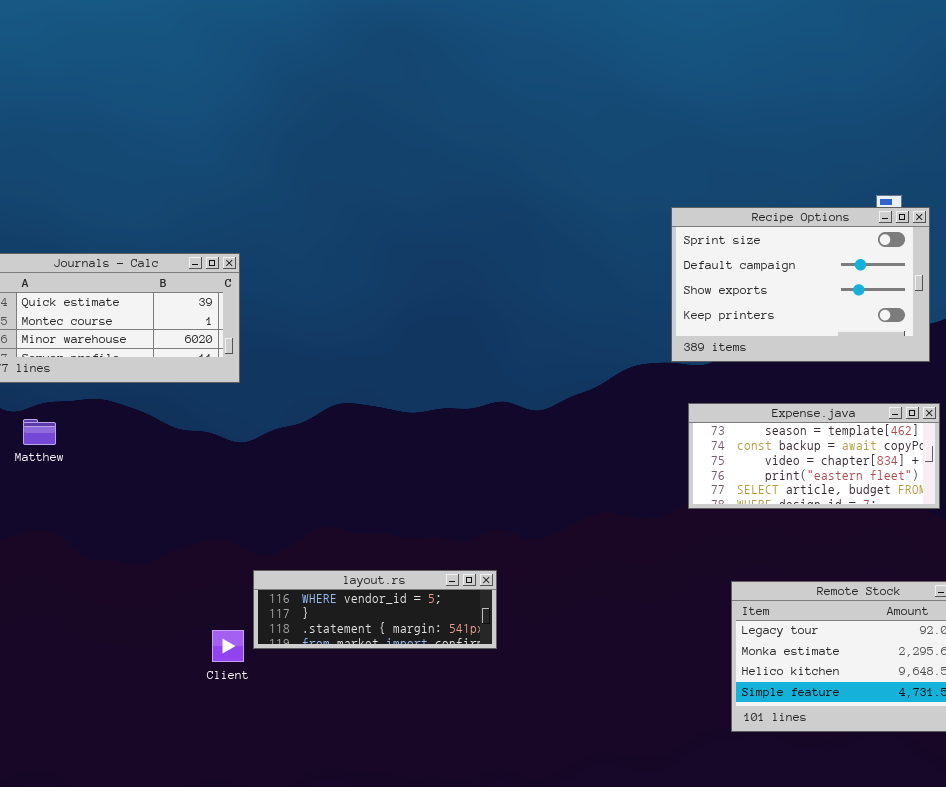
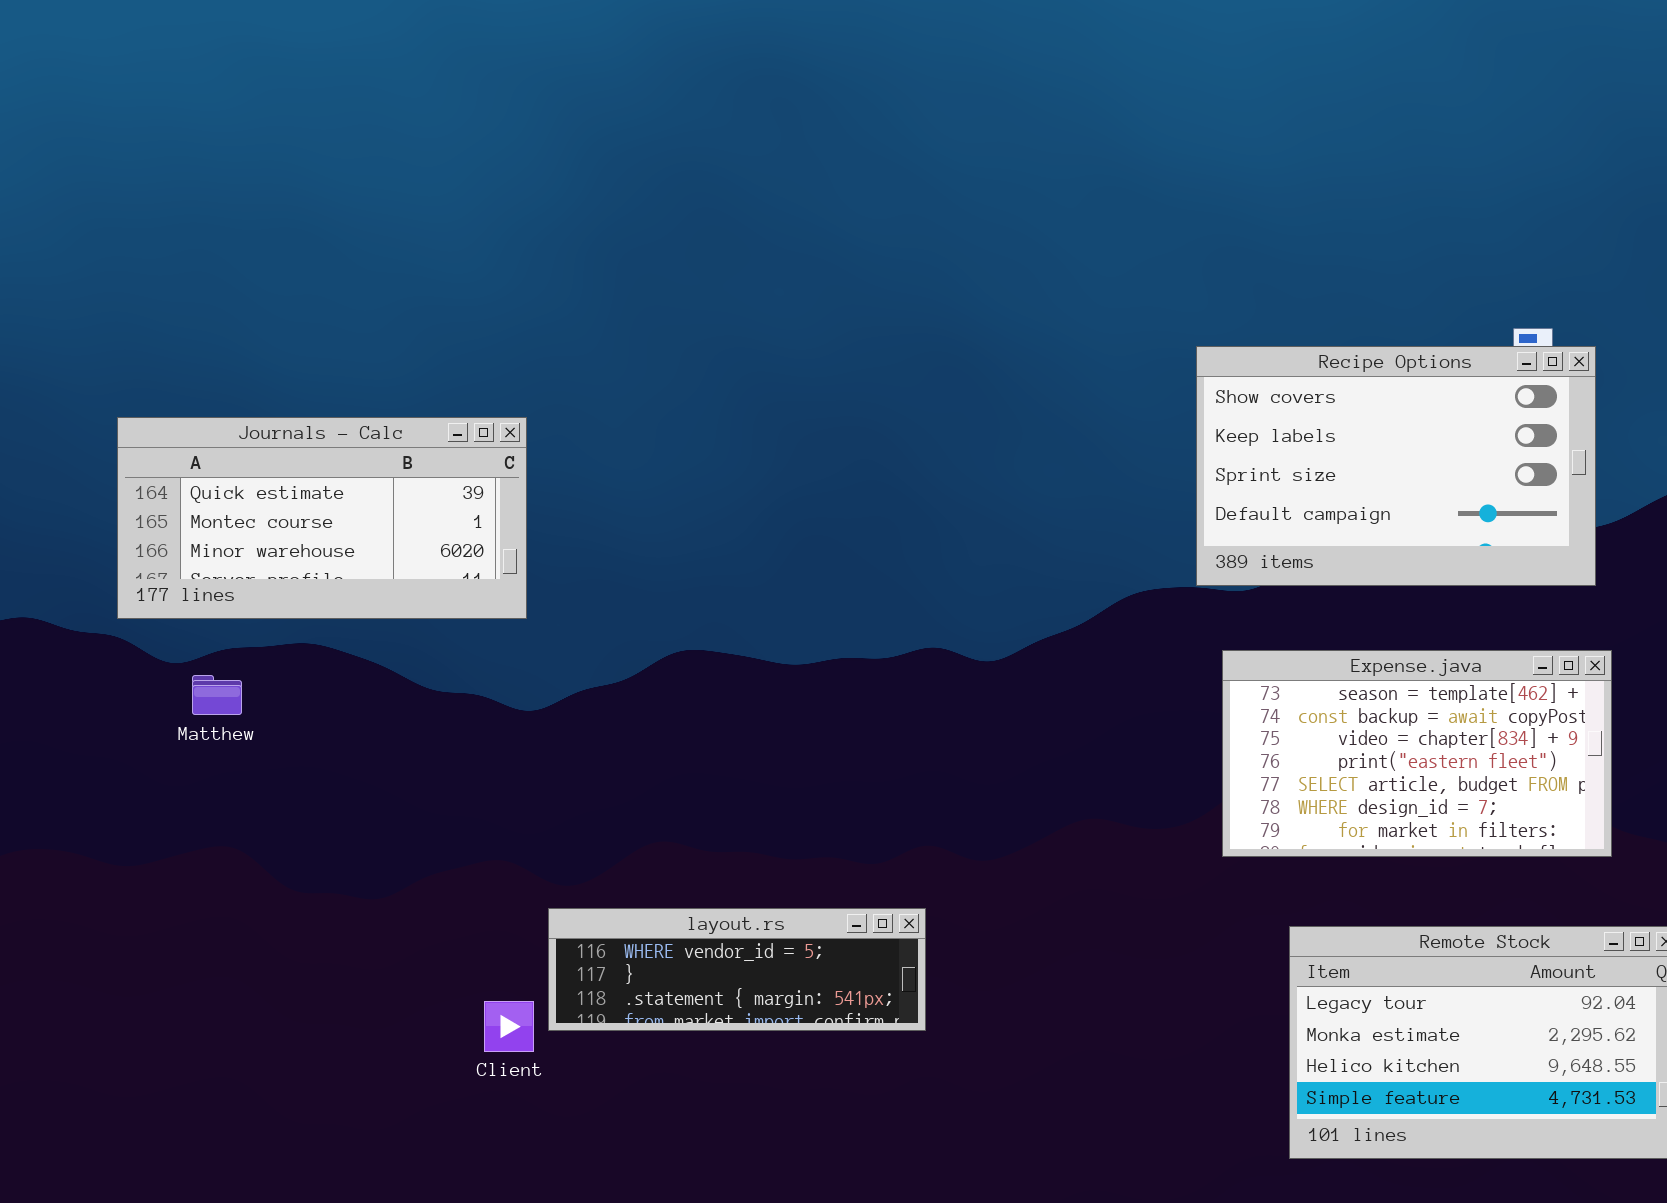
Recipe Options: [671,207,930,362] -> [1196,346,1596,586], scrolled up 2 rows
Expense.java: [688,403,940,509] -> [1222,650,1612,857], resized

